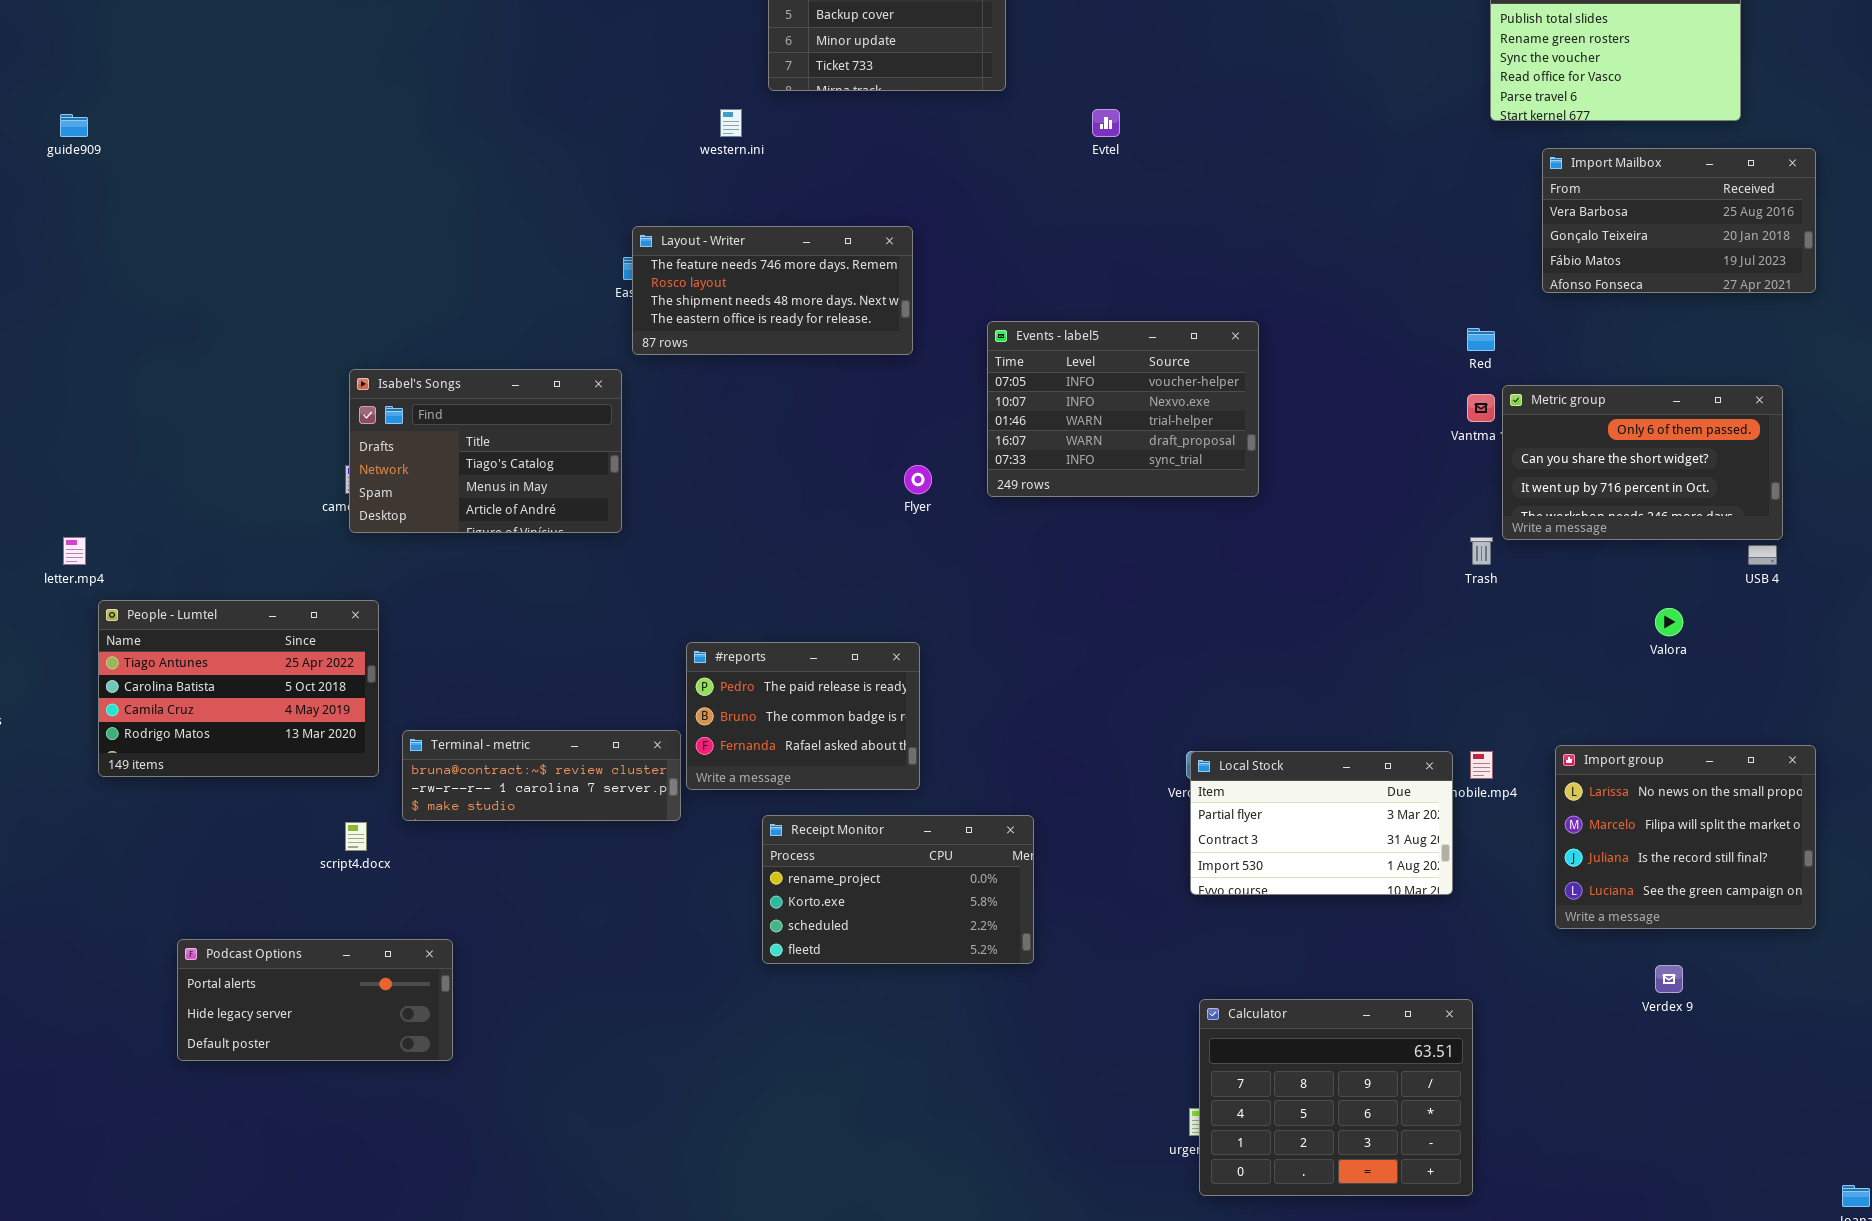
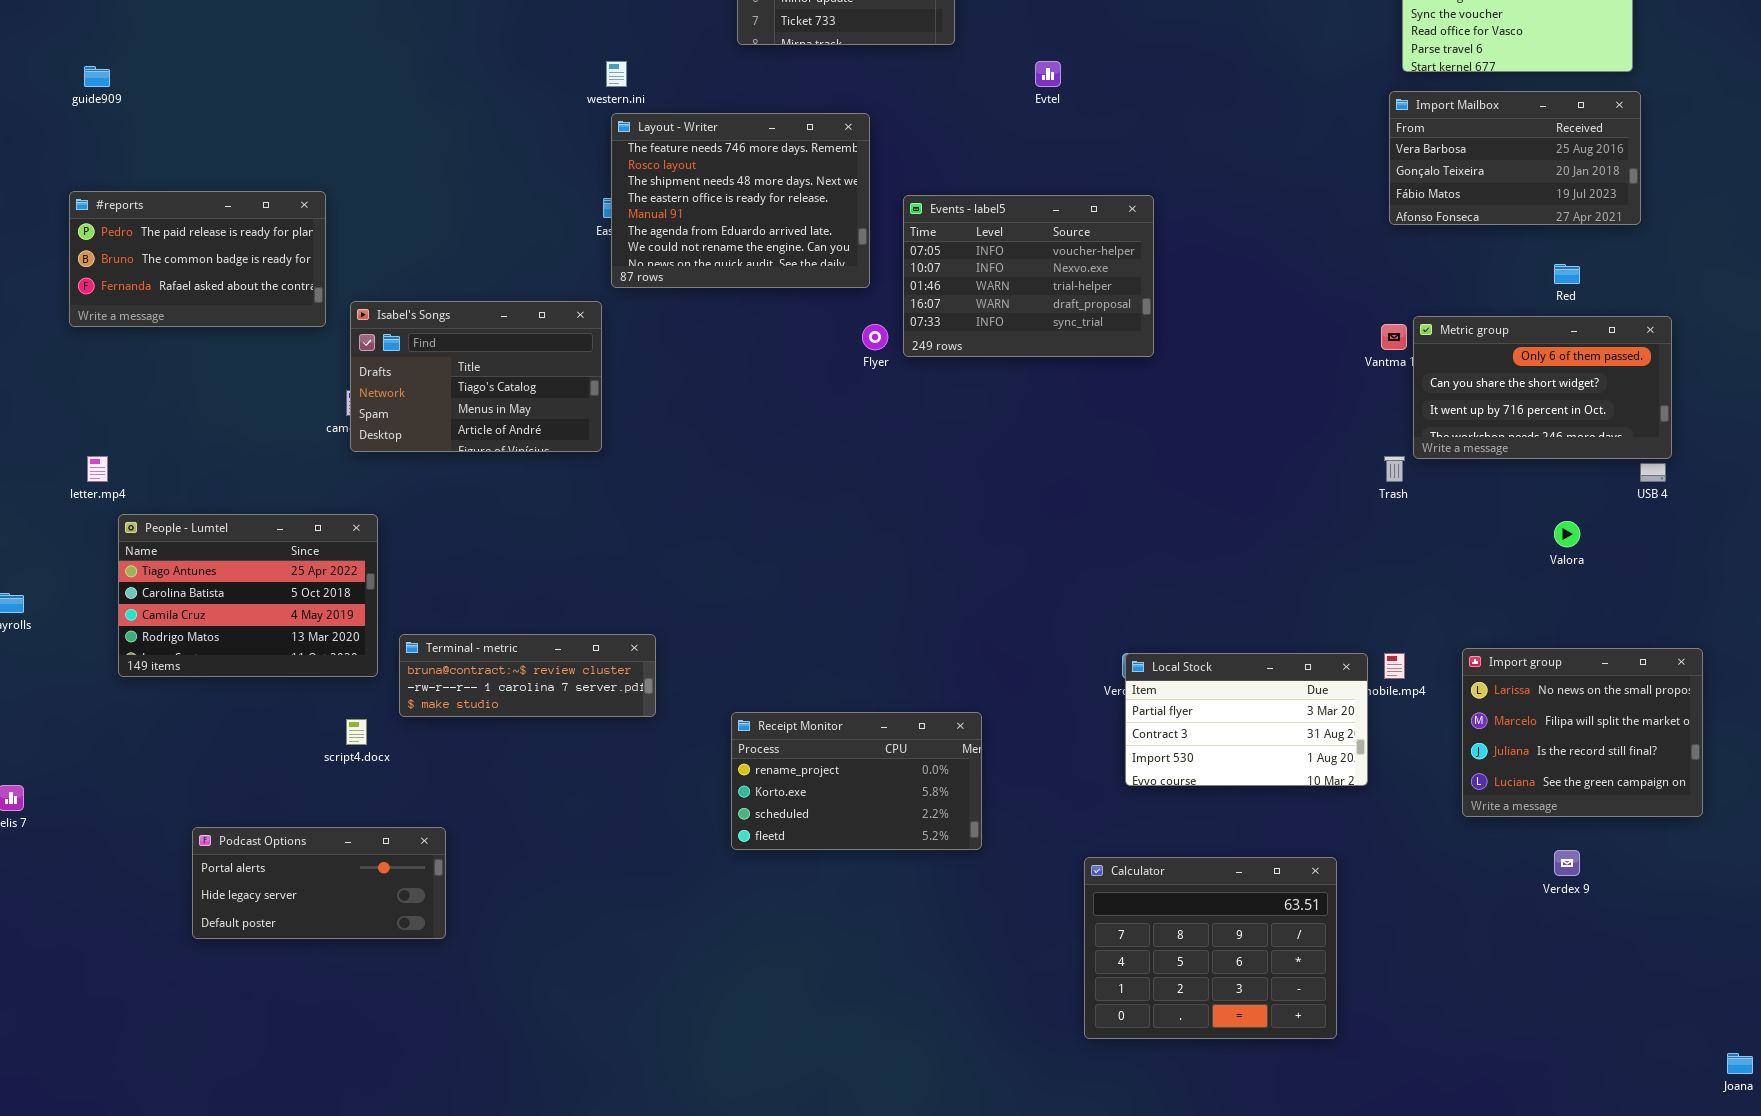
western.ini: [720,109,742,137] -> [606,61,627,87], moved
Import Mailbox: [1542,148,1816,293] -> [1389,91,1641,225], moved
Layout - Writer: [632,226,913,355] -> [611,113,870,288], resized
Events - label5: [987,321,1259,497] -> [903,195,1154,357], moved
Red: [1467,328,1495,351] -> [1554,264,1580,284], moved
Flyer: [904,465,932,494] -> [862,324,888,350], moved
#reports: [686,642,920,790] -> [69,191,326,327], moved, resized
Calculator: [1199,999,1473,1196] -> [1084,857,1337,1039], moved

